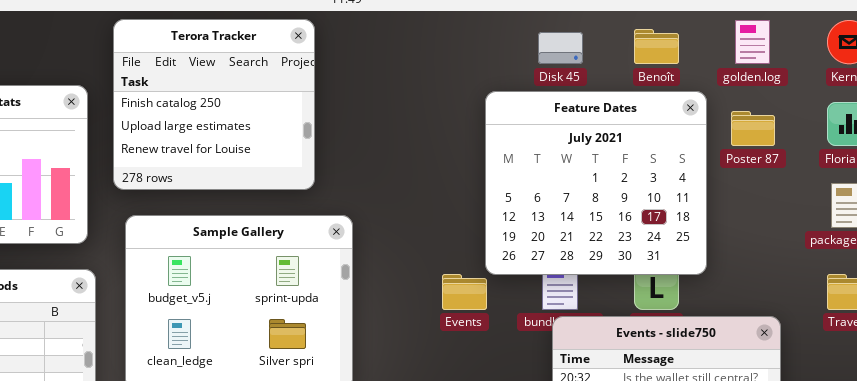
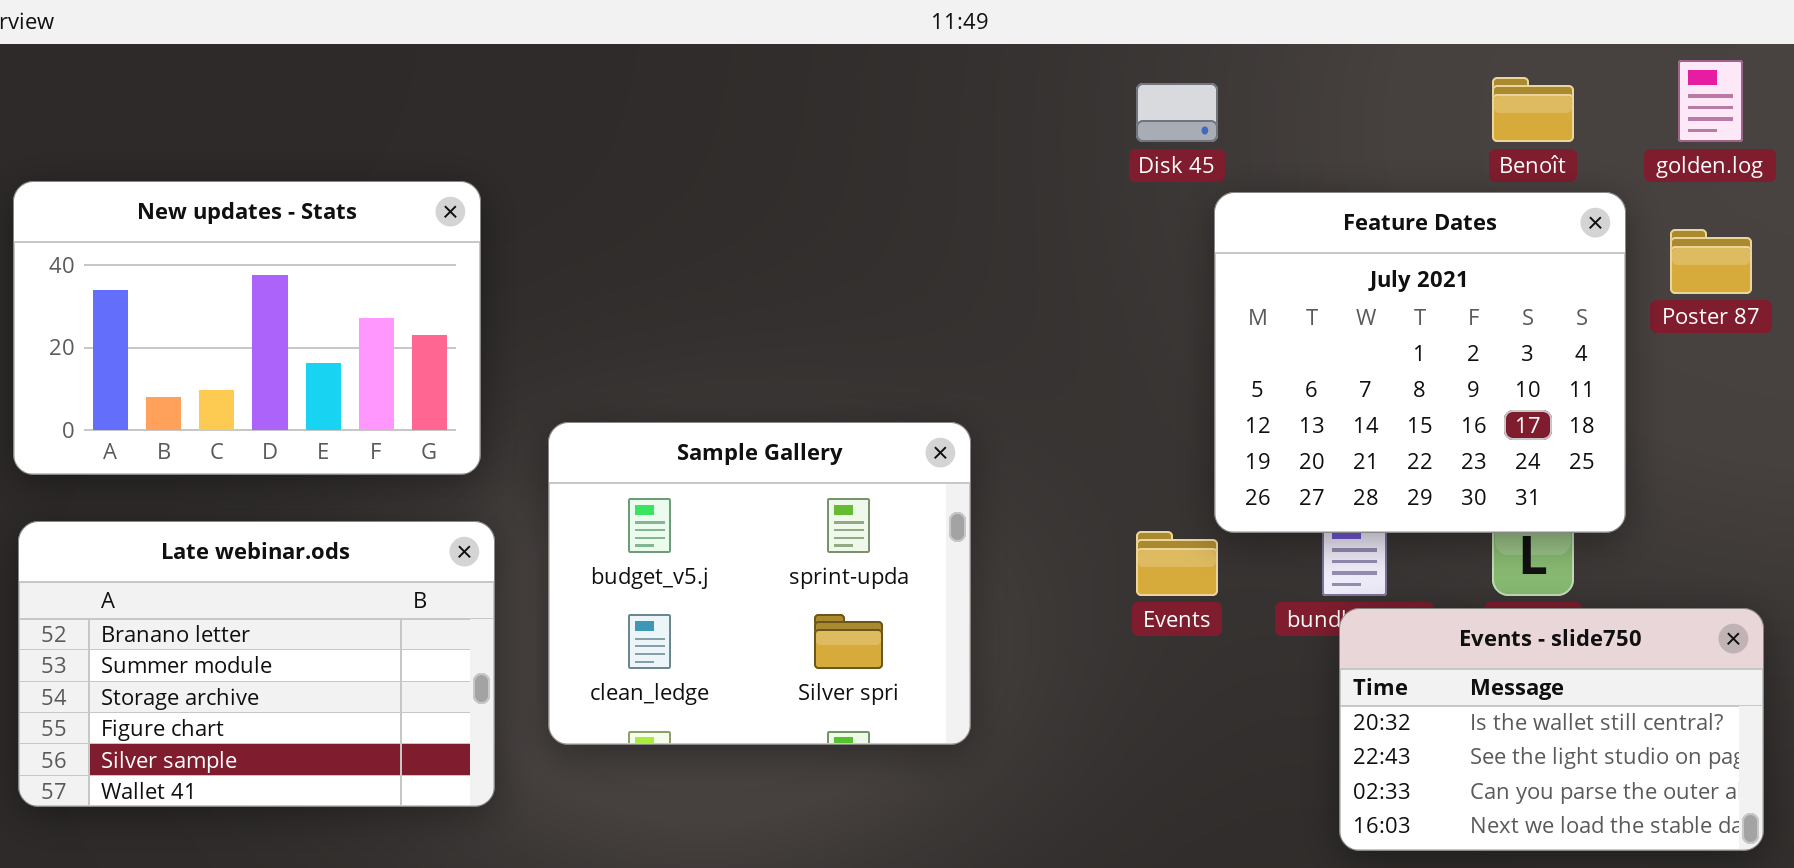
Terora Tracker: [113,19,315,190] -> none, closed
Disk 45: [538,32,583,64] -> [1136,83,1218,142], moved

